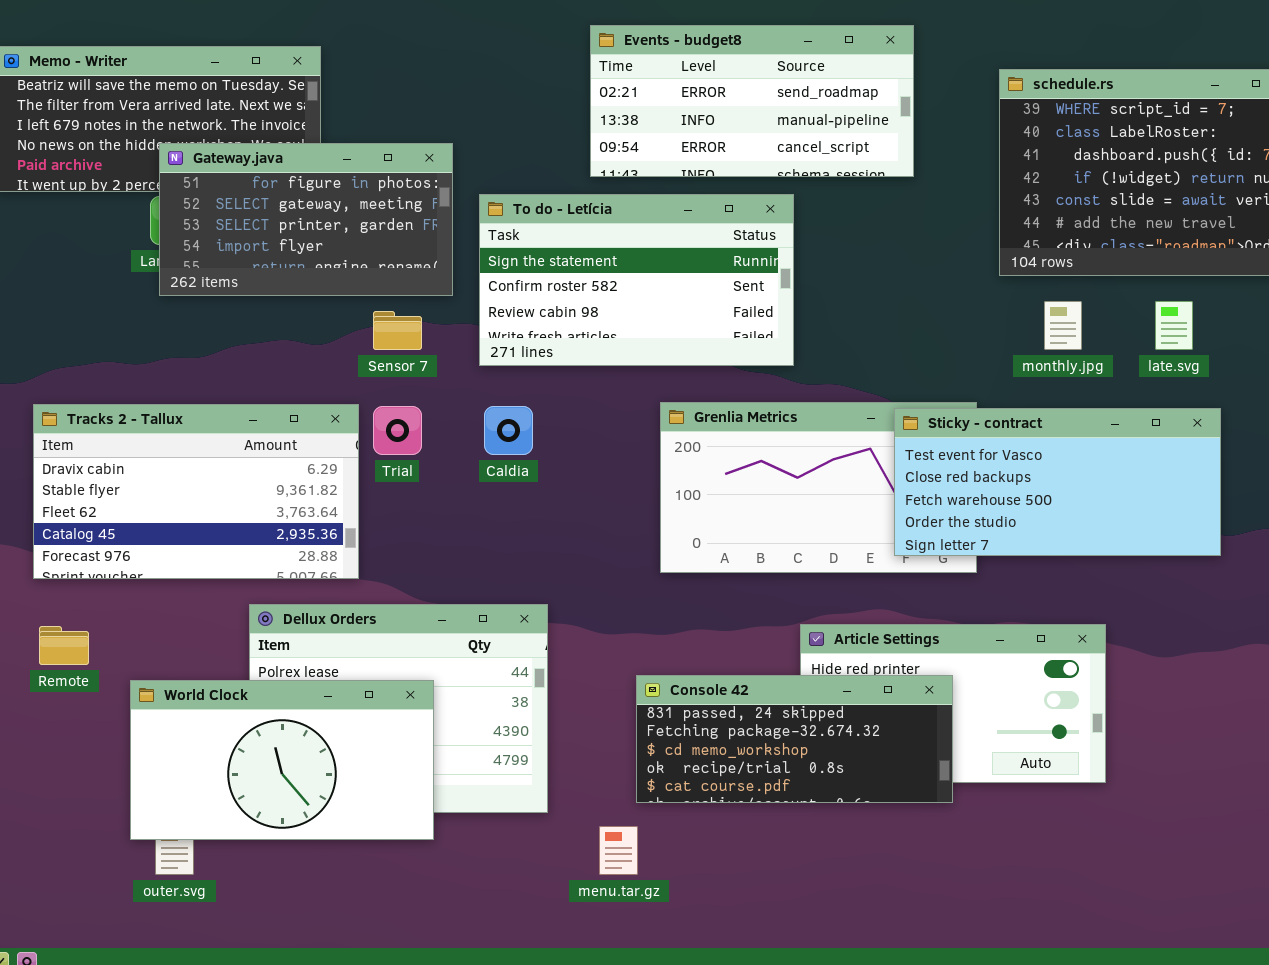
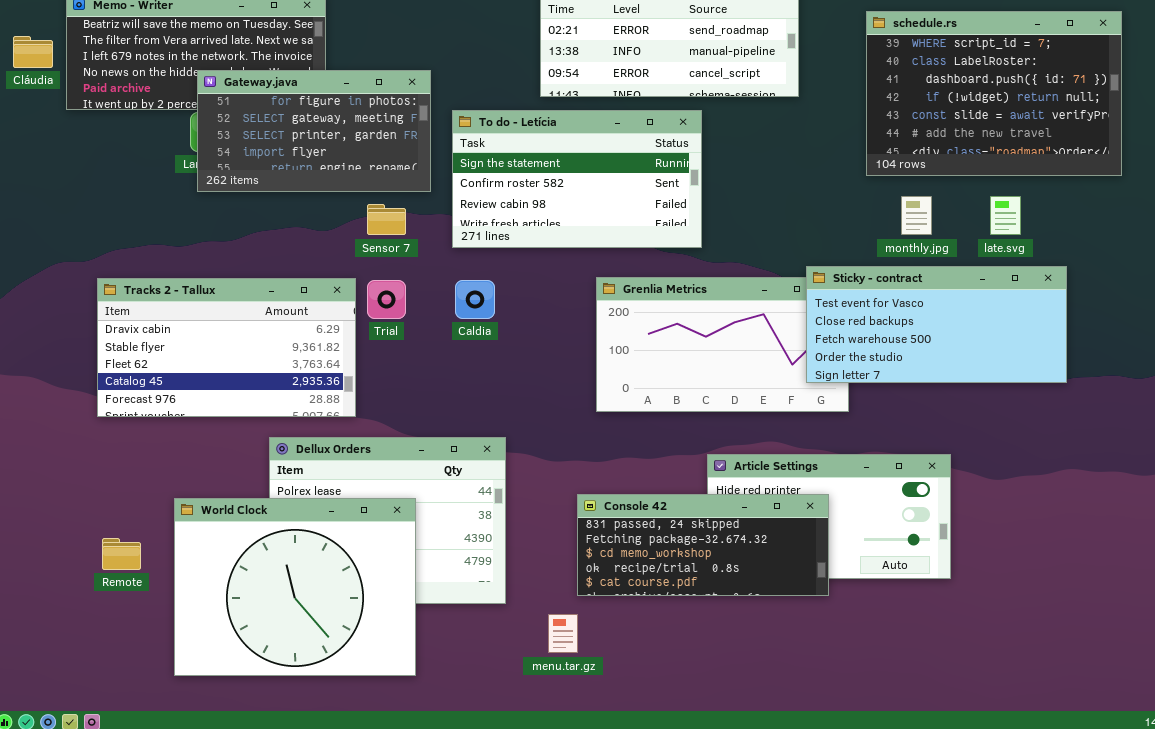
Sticky - contract: [894,408,1221,556] -> [806,266,1067,383], moved
Remote: [39,626,89,665] -> [102,538,141,570], moved
World Clock: [130,680,434,840] -> [174,498,416,676], resized

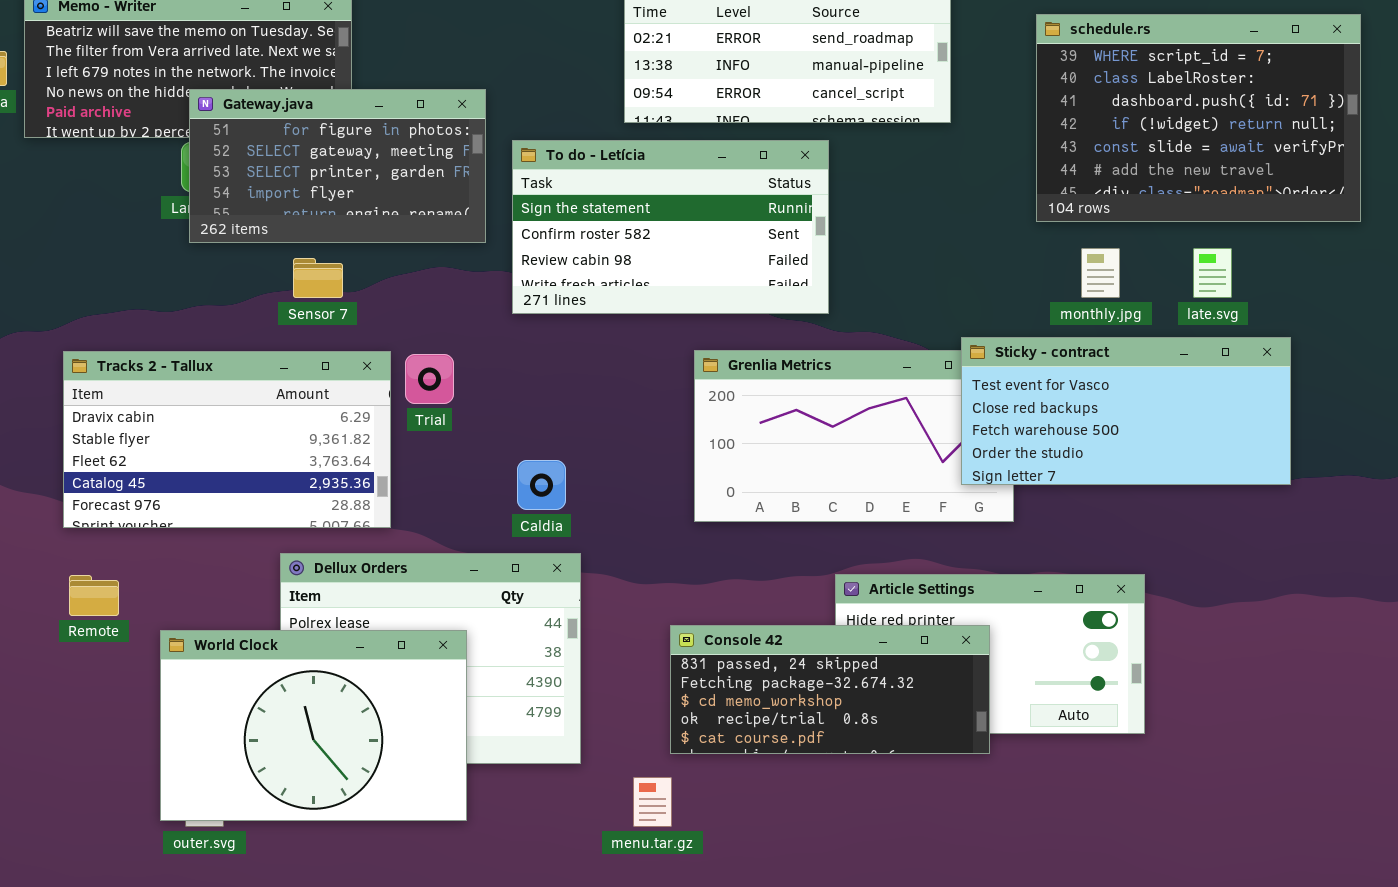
Sensor 7: [367,204,406,235] -> [293,258,343,298], moved
Caldia: [455,280,495,319] -> [517,460,566,510], moved
World Clock: [174,498,416,676] -> [160,630,467,821], resized
Remote: [102,538,141,570] -> [69,575,119,616], moved

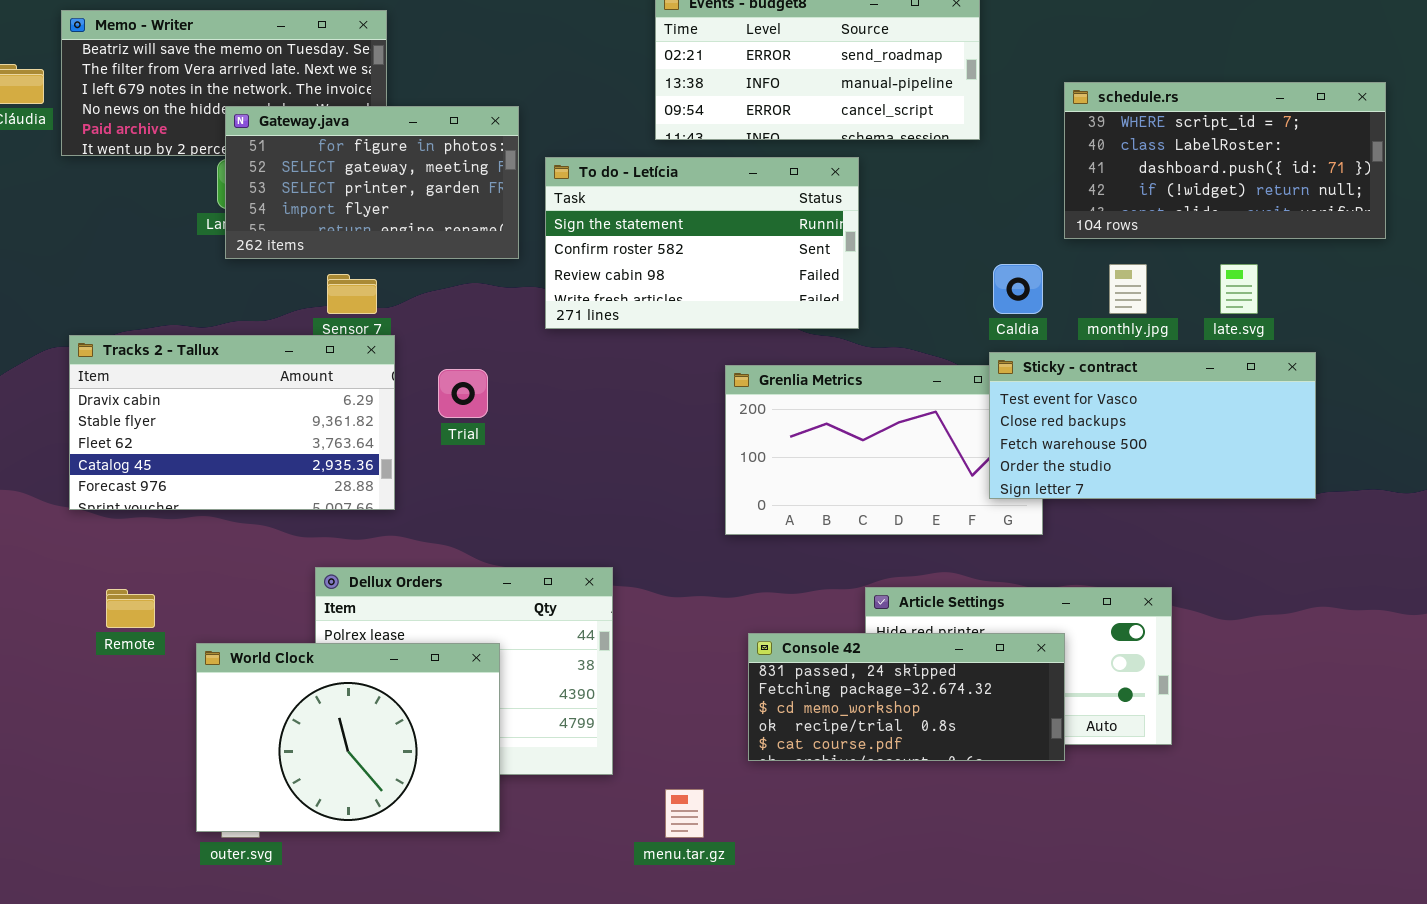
schedule.rs: [1036,14,1361,222] -> [1064,82,1386,239], resized
Tracks 2 - Tallux: [63,351,391,528] -> [69,335,395,510], moved
Caldia: [517,460,566,510] -> [993,264,1043,314], moved
Console 42: [670,625,990,754] -> [748,633,1065,761], moved

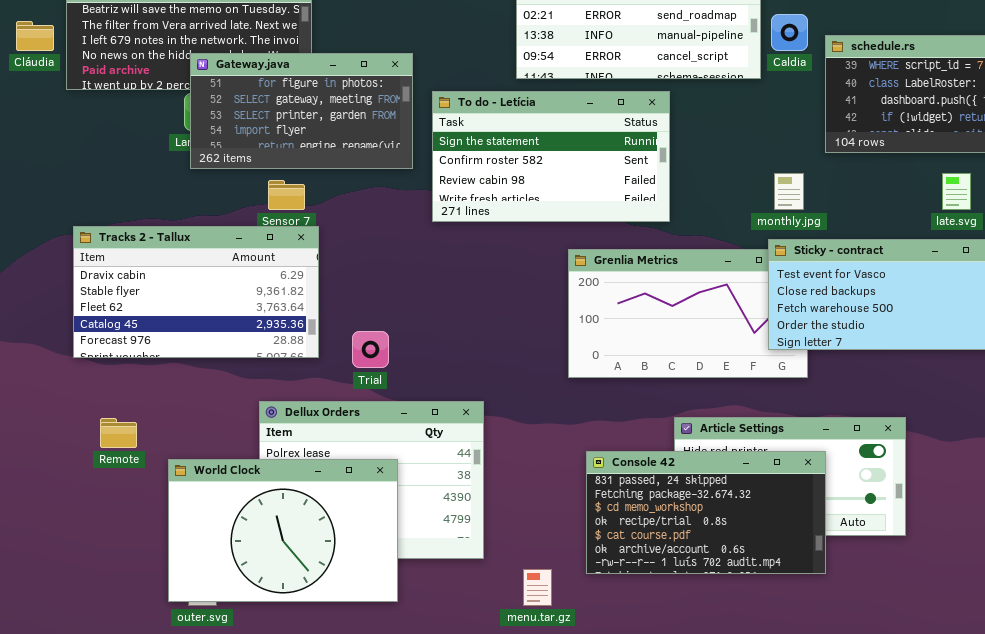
Caldia: [993,264,1043,314] -> [771,14,808,51], moved
monthly.jpg: [1109,264,1147,314] -> [774,173,804,210], moved
Trial: [438,369,488,418] -> [352,331,389,368], moved
Console 42: [748,633,1065,761] -> [586,451,826,574], resized

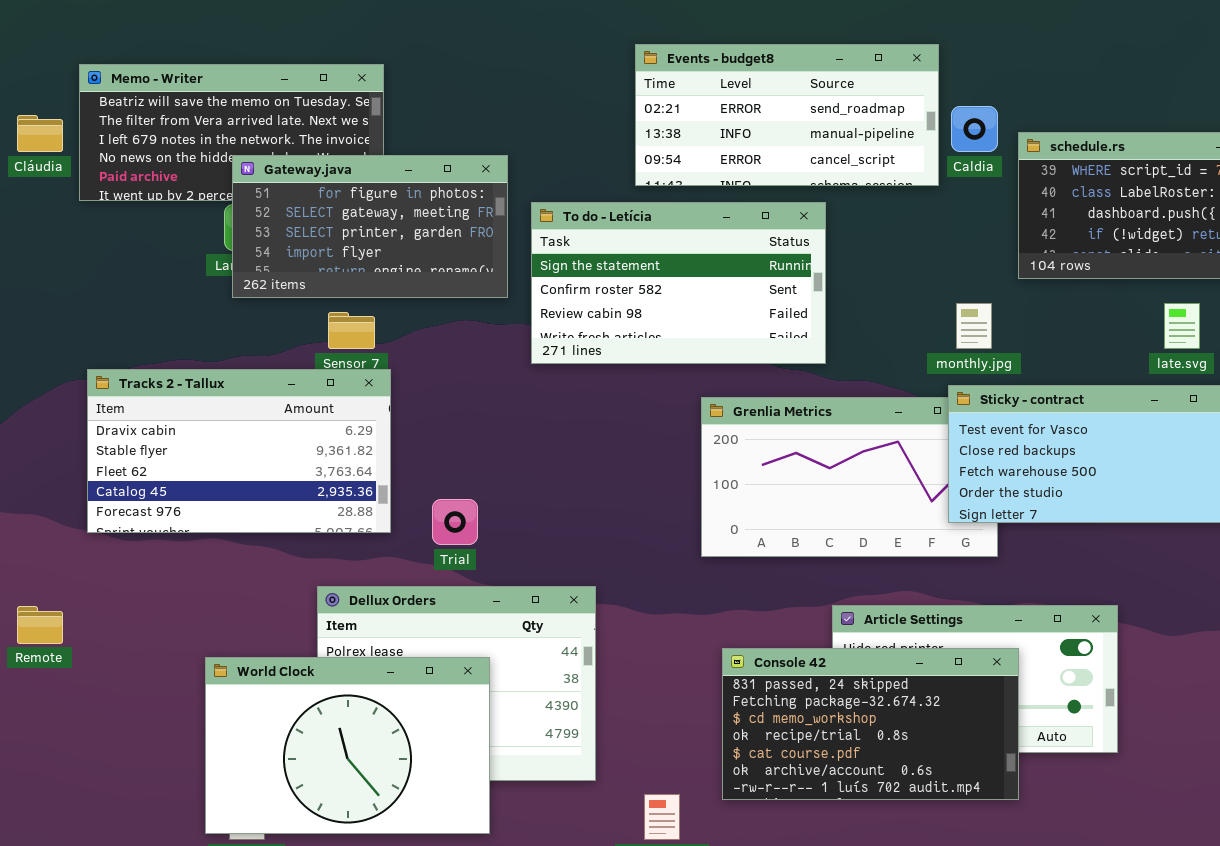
Remote: [100,418,137,448] -> [17,606,63,644], moved

